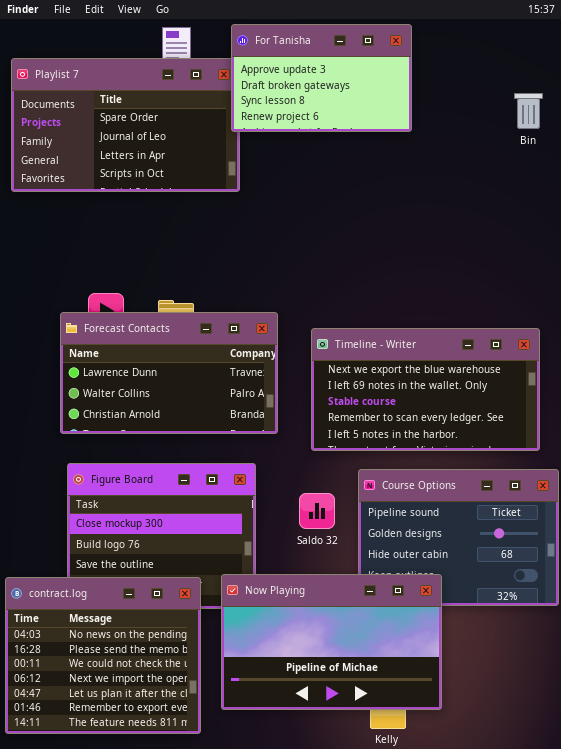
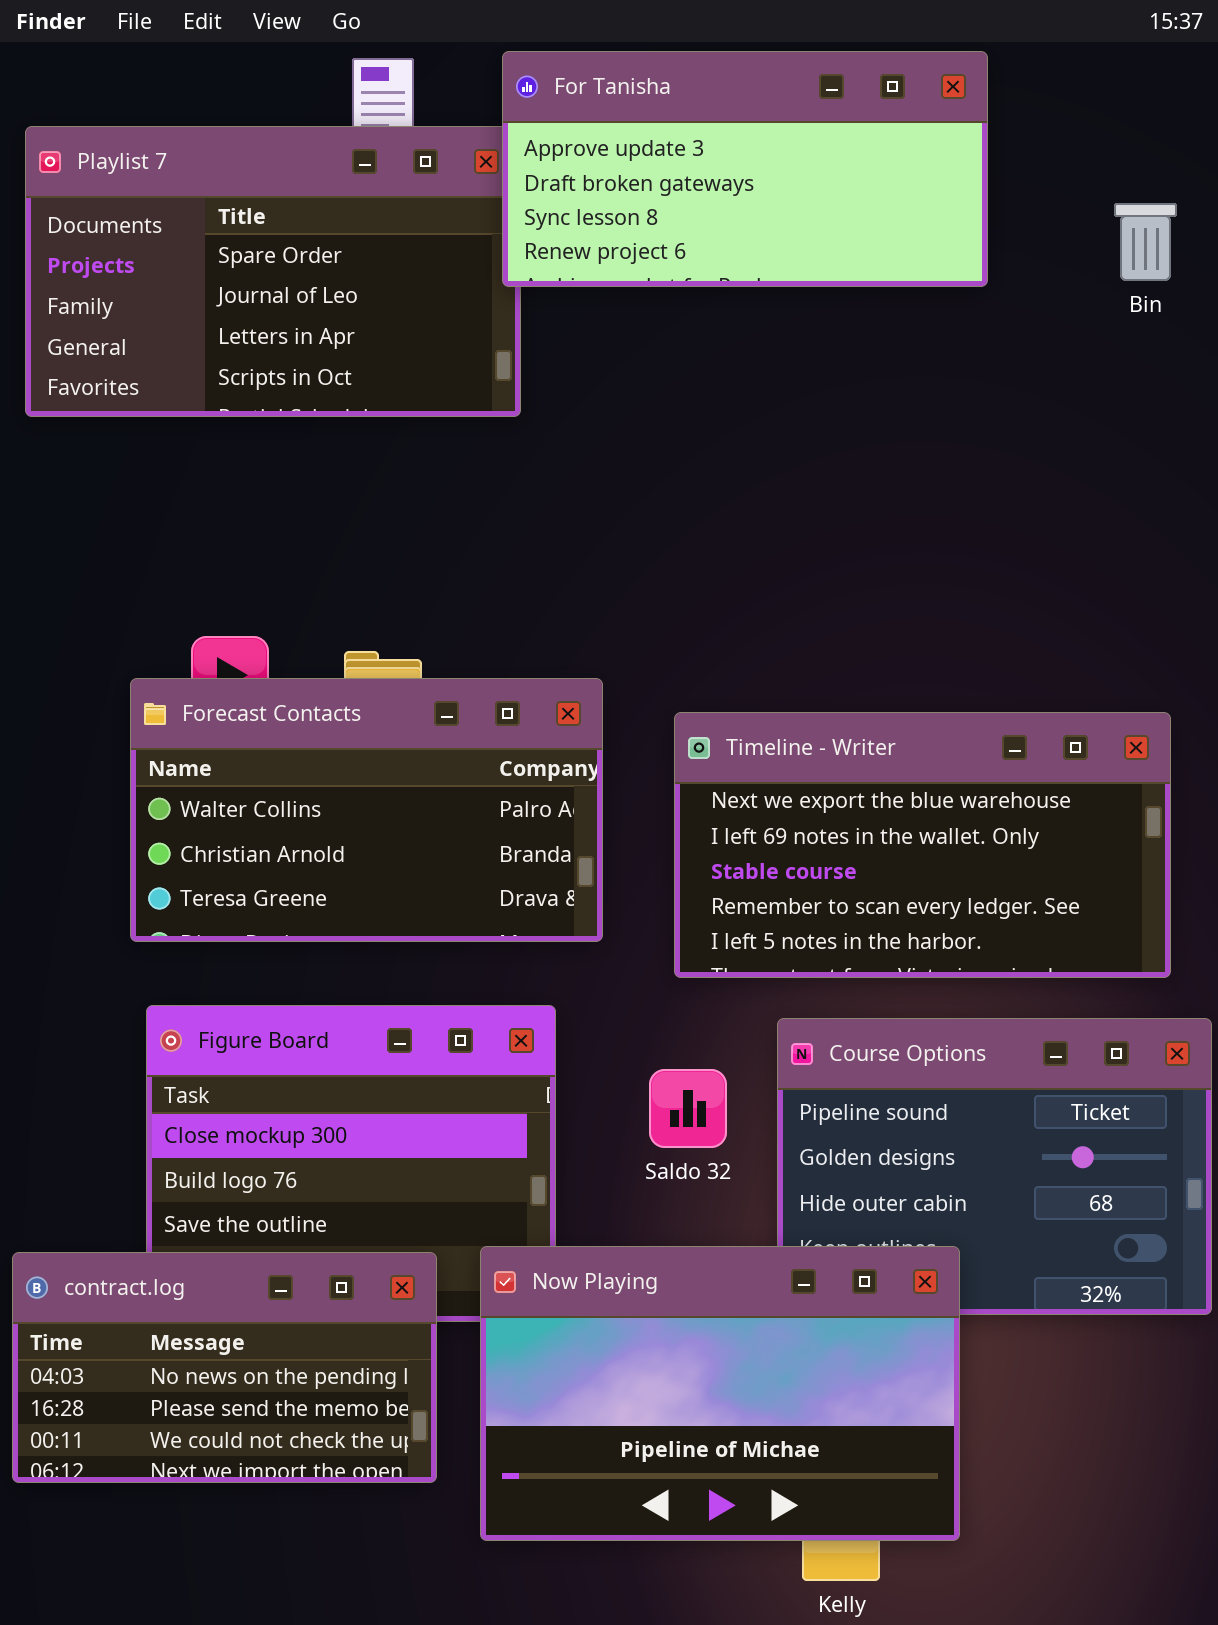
For Tanisha: [231,24,412,132] -> [502,51,988,287], resized
Forecast Contacts: [60,312,278,434] -> [130,678,603,942], scrolled down 1 row
contract.log: [5,577,201,734] -> [12,1252,437,1483], resized

